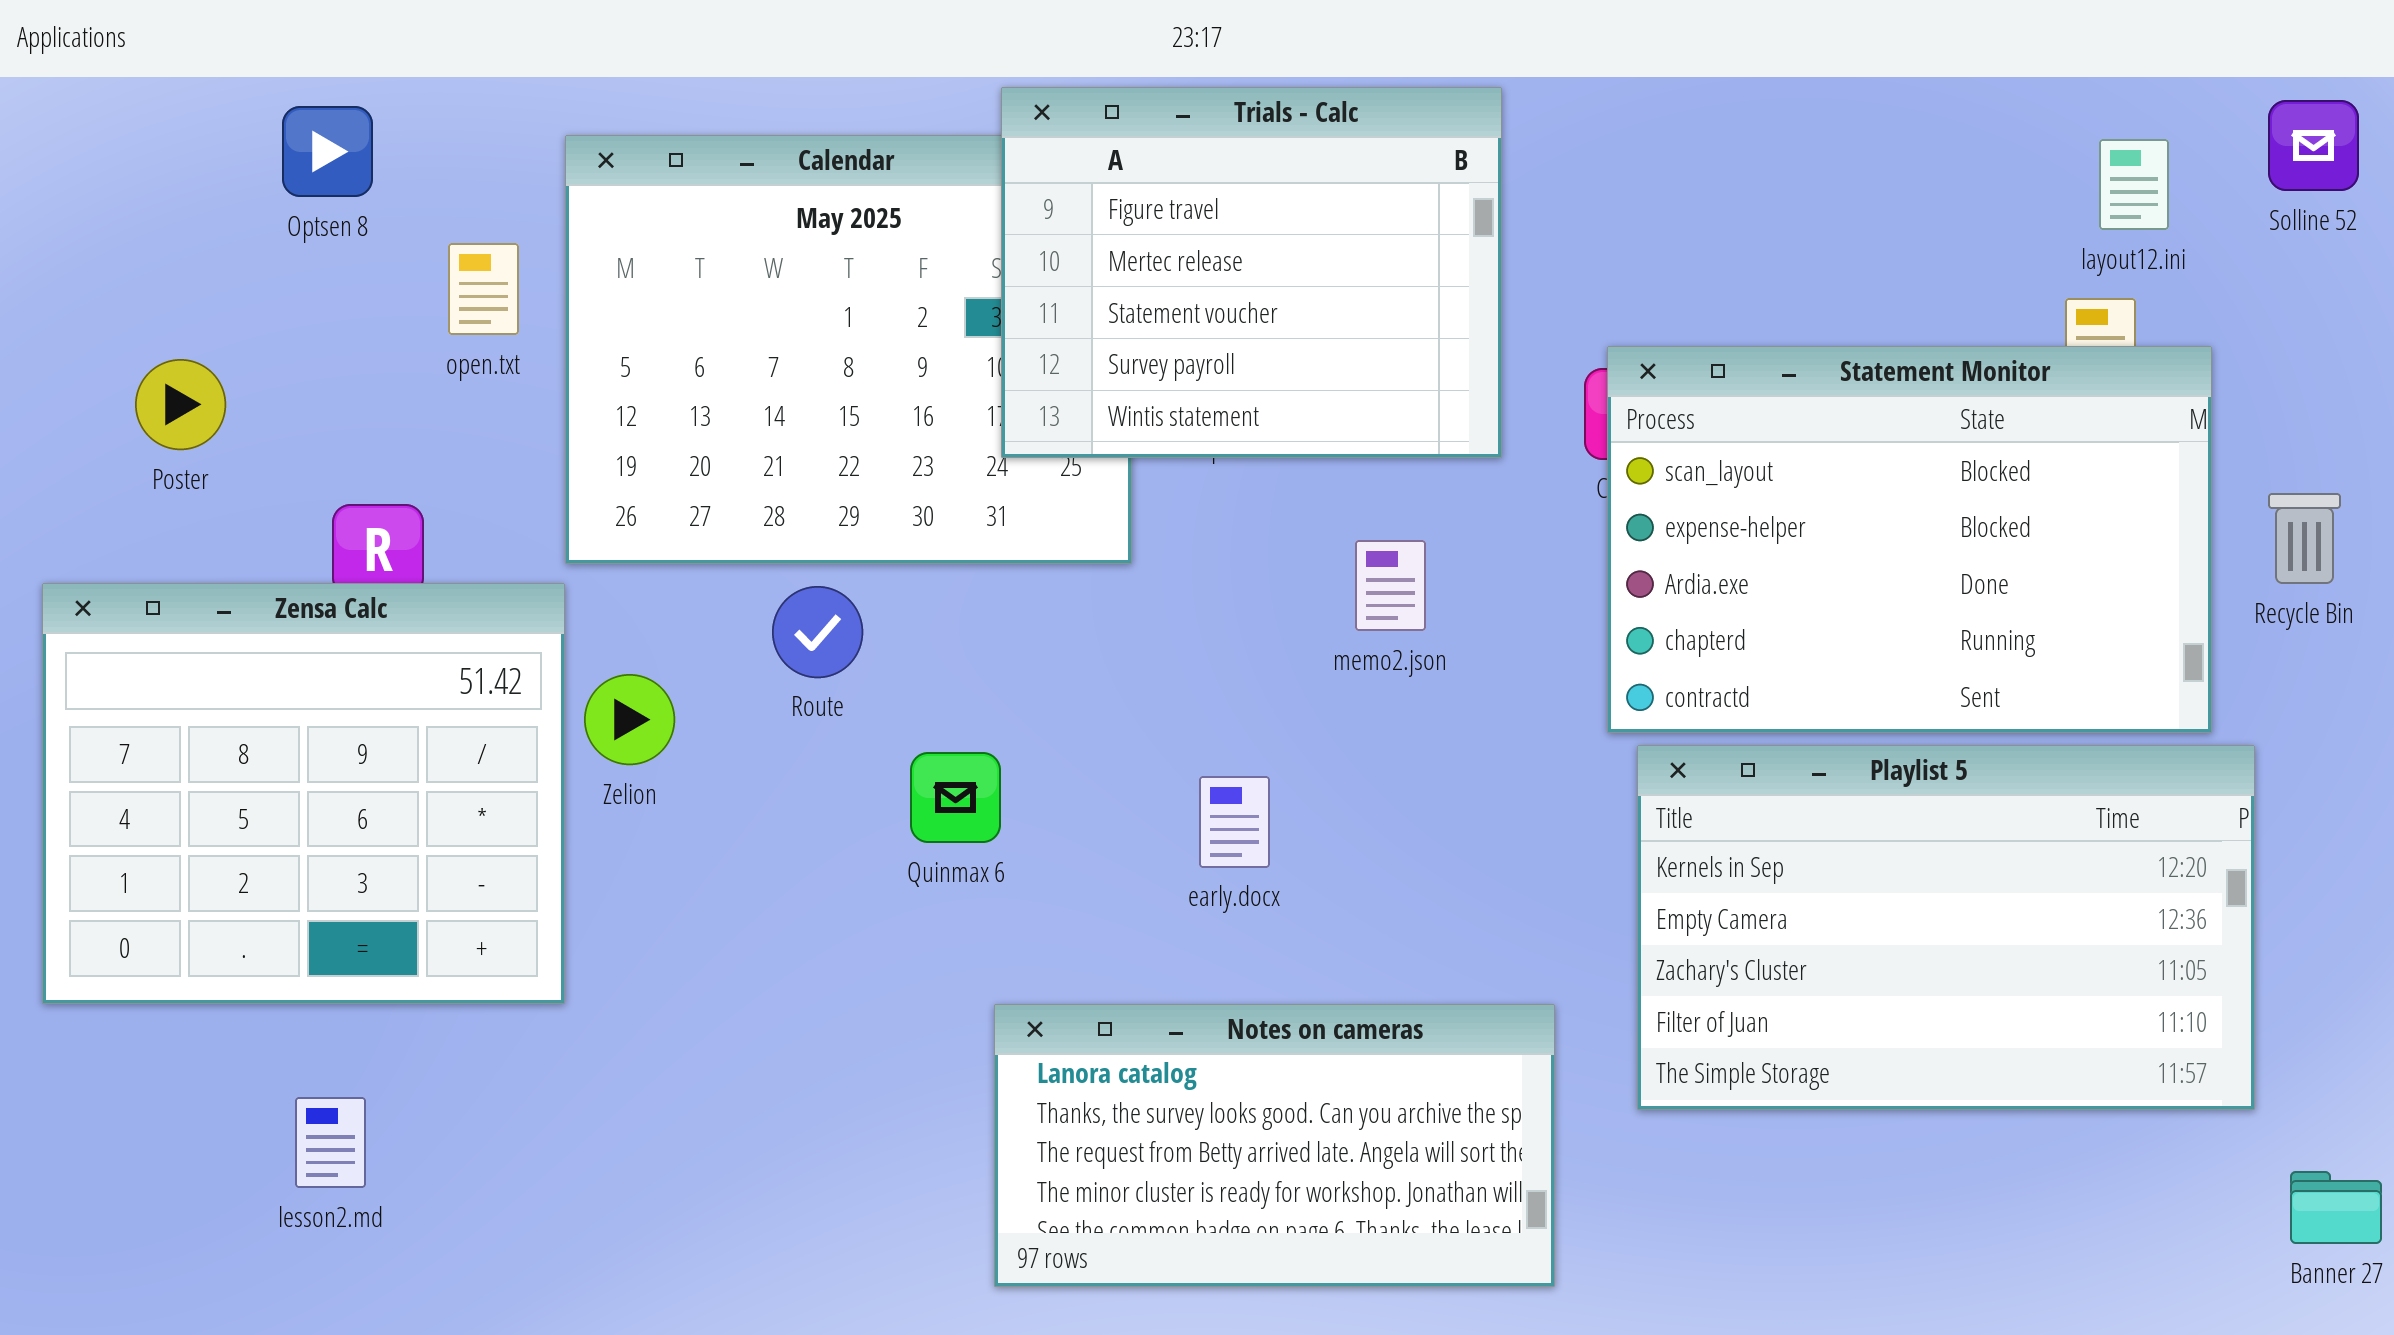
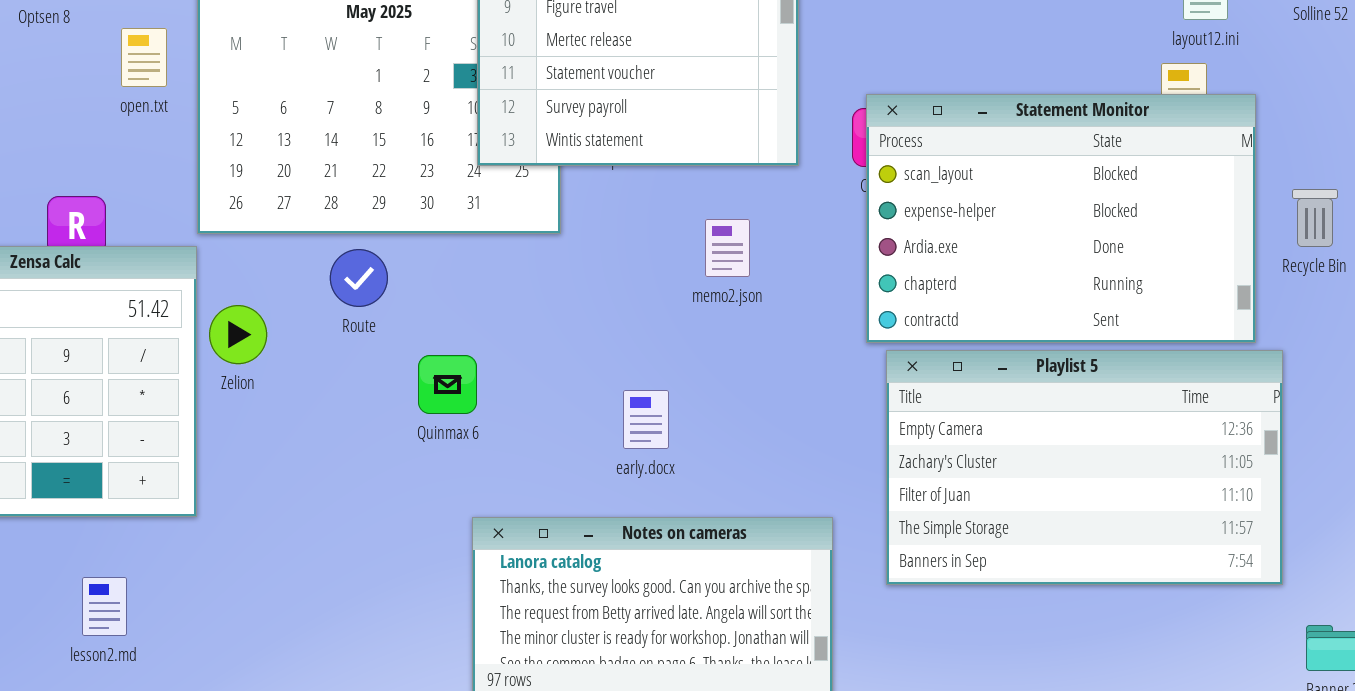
Playlist 5: [1637,745,2255,1110] -> [886,350,1283,585], scrolled down 1 row
early.docx: [1199,776,1270,868] -> [623,390,669,449], moved
lesson2.md: [295,1097,366,1188] -> [82,577,127,636], moved

